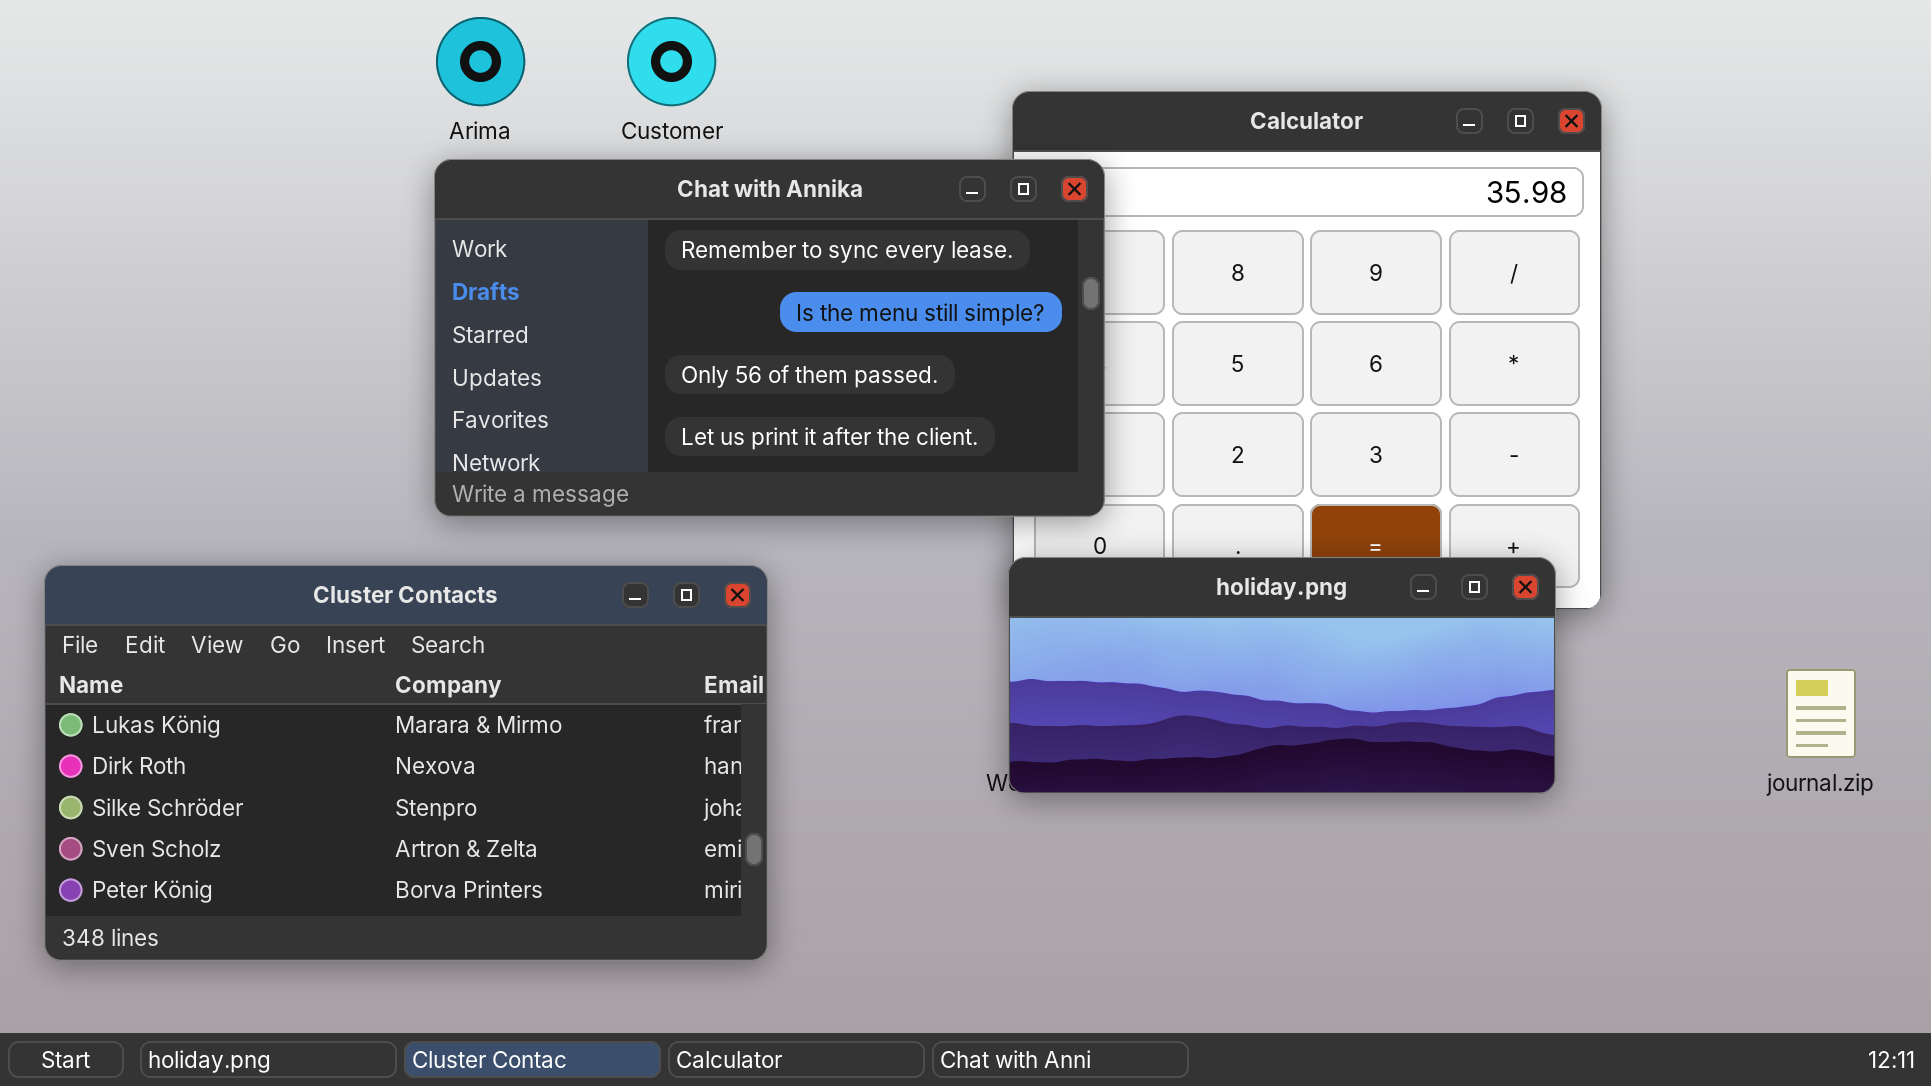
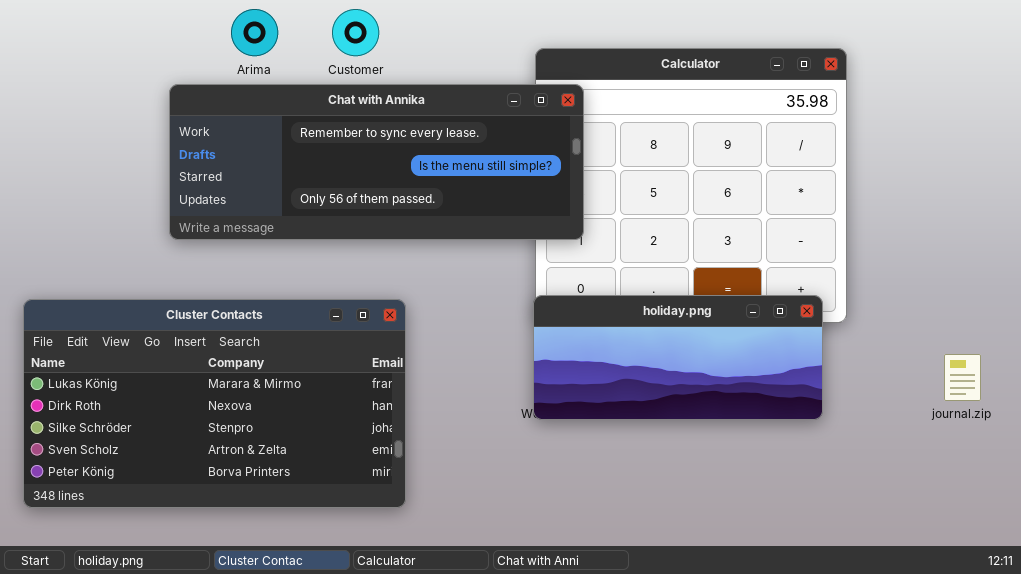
Chat with Annika: [434,159,1105,517] -> [169,84,584,240], resized

